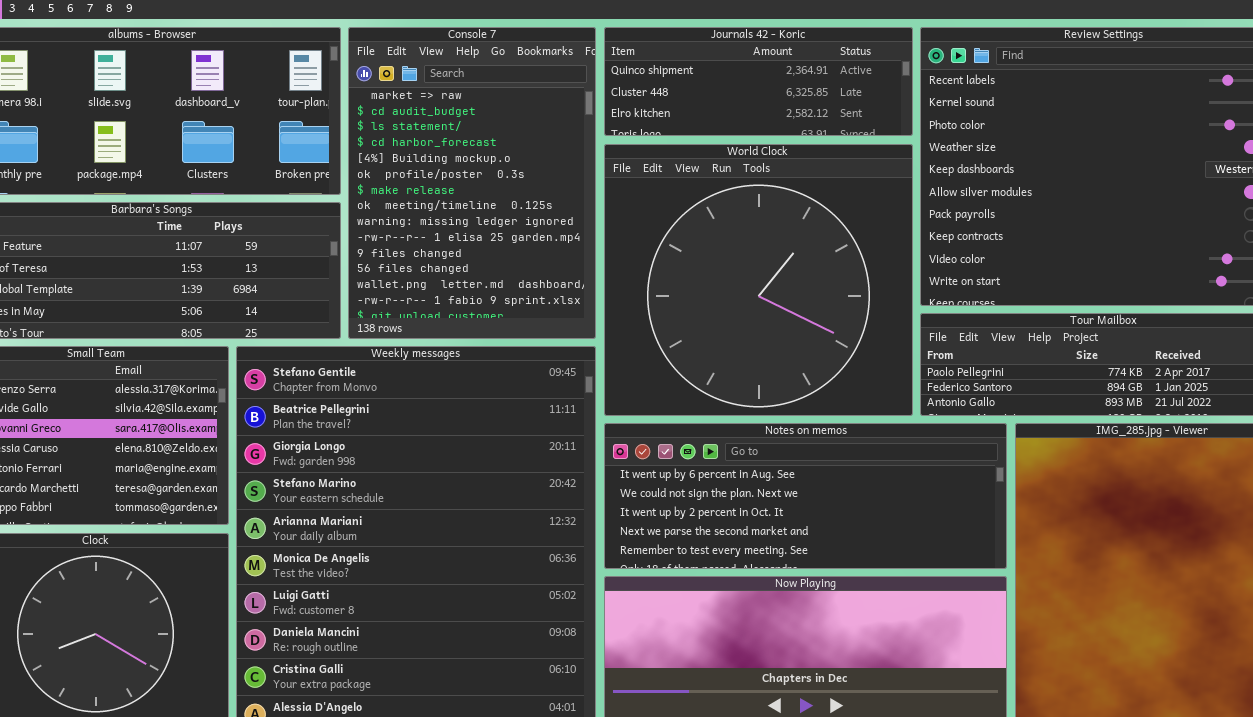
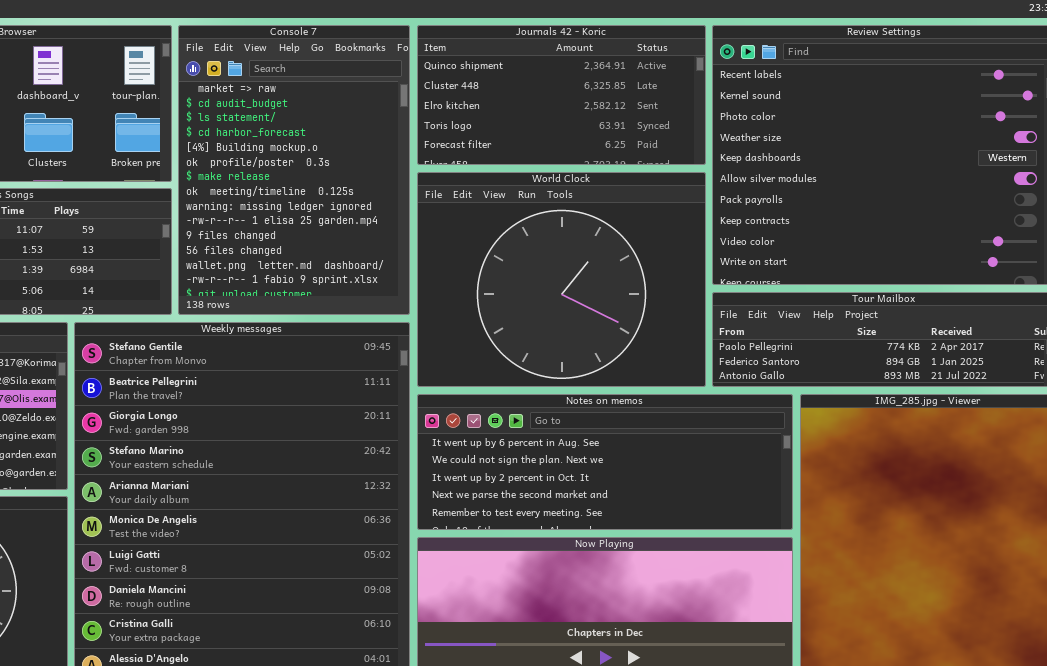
Journals 42 - Koric: [604,27,913,136] -> [417,25,706,165], resized
World Clock: [604,144,913,416] -> [417,172,706,387], resized

